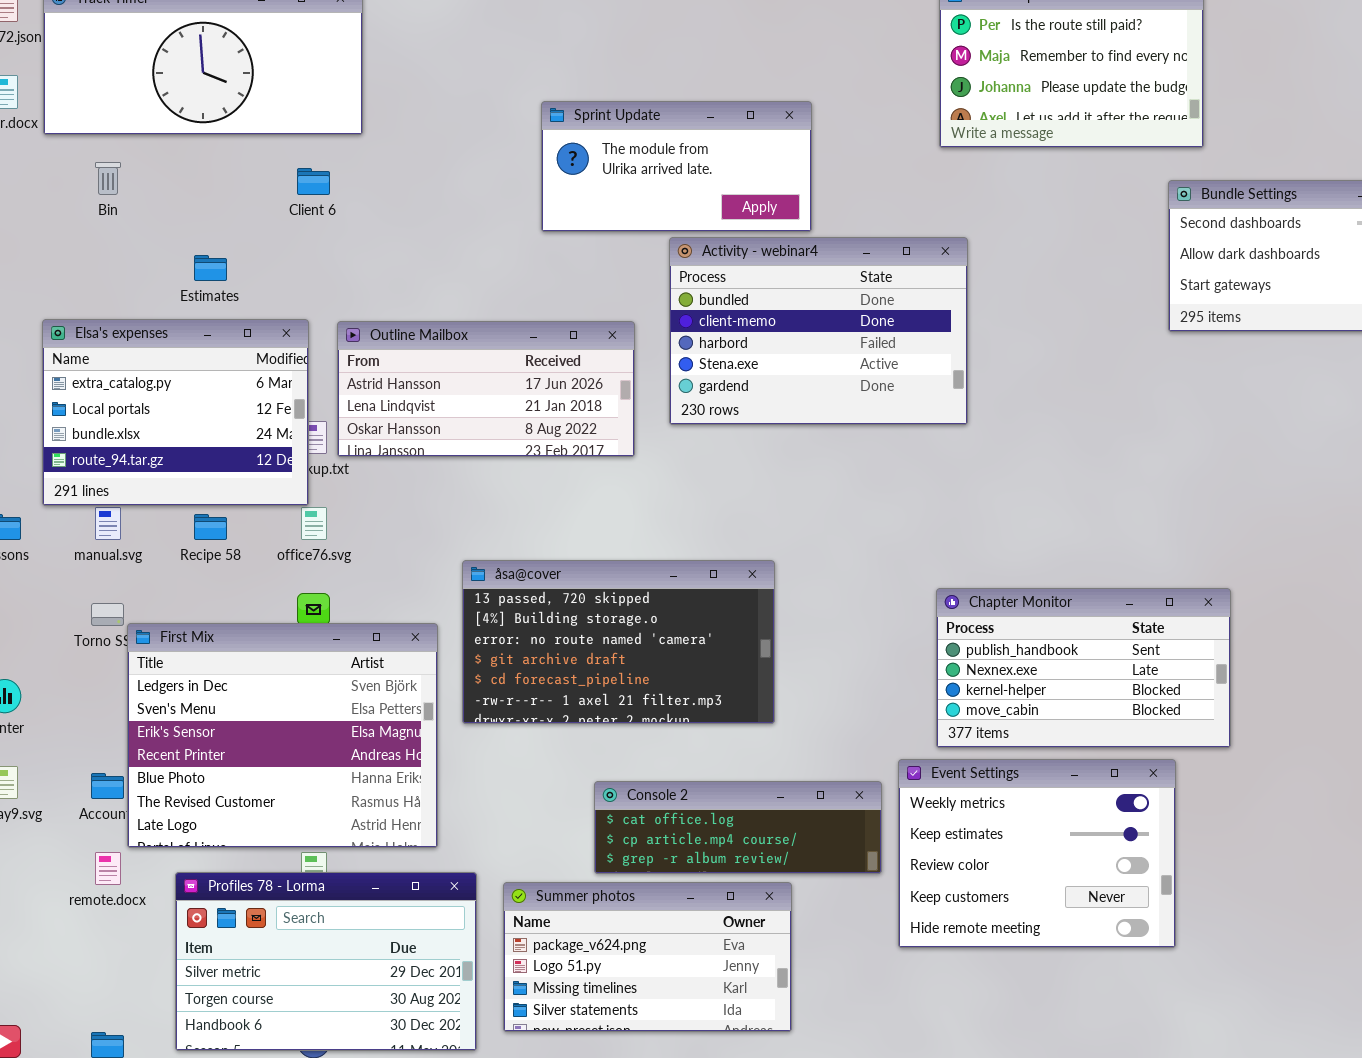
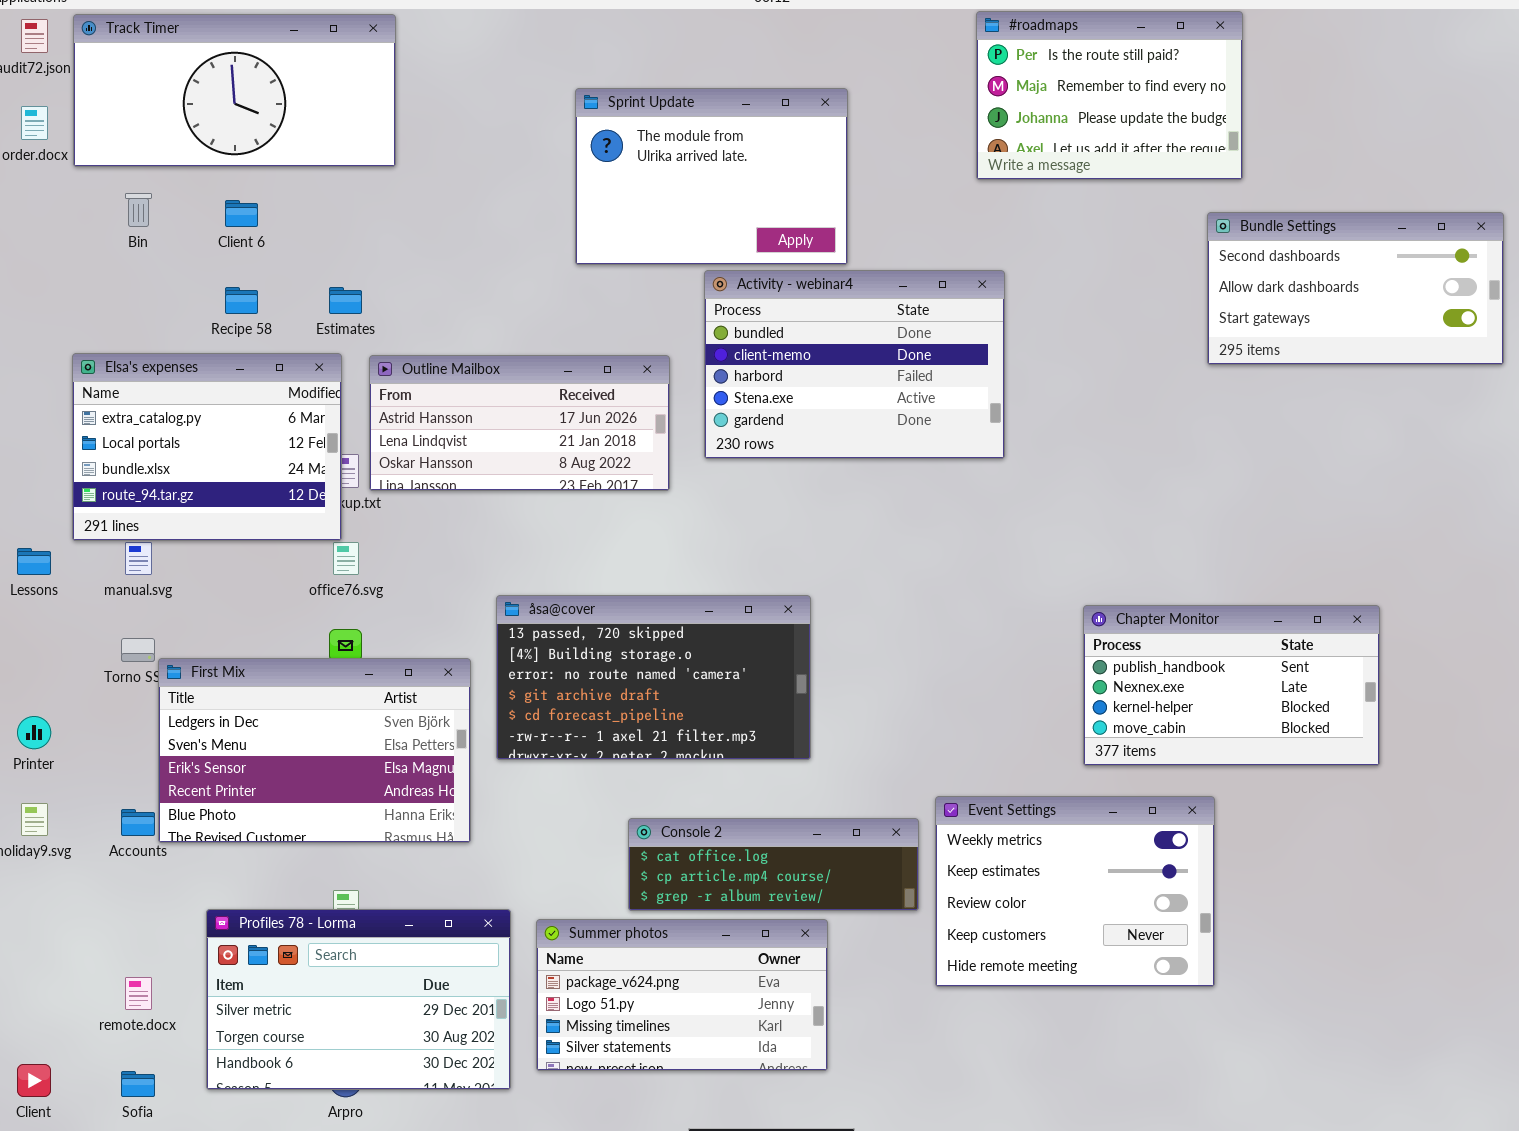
Sprint Update: [541,101,812,232] -> [575,88,848,265], resized
Client 6: [297,168,330,195] -> [225,200,258,227], moved
Estimates: [194,255,227,281] -> [329,287,362,314], moved
Recipe 58: [194,514,227,540] -> [225,287,258,314], moved
Chapter Monitor: [936,588,1231,748] -> [1083,605,1380,766], moved
First Mix: [127,623,438,848] -> [158,658,471,843], resized
remote.docx: [95,852,121,885] -> [125,977,152,1010], moved

